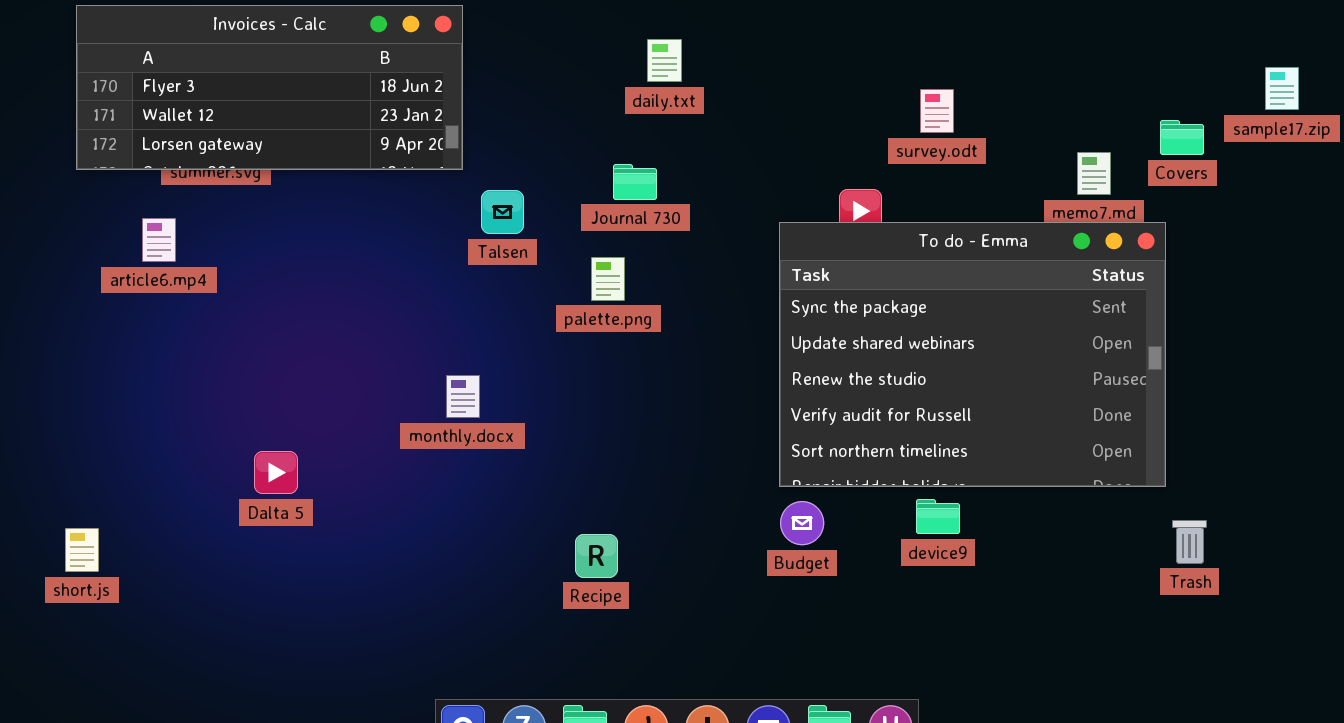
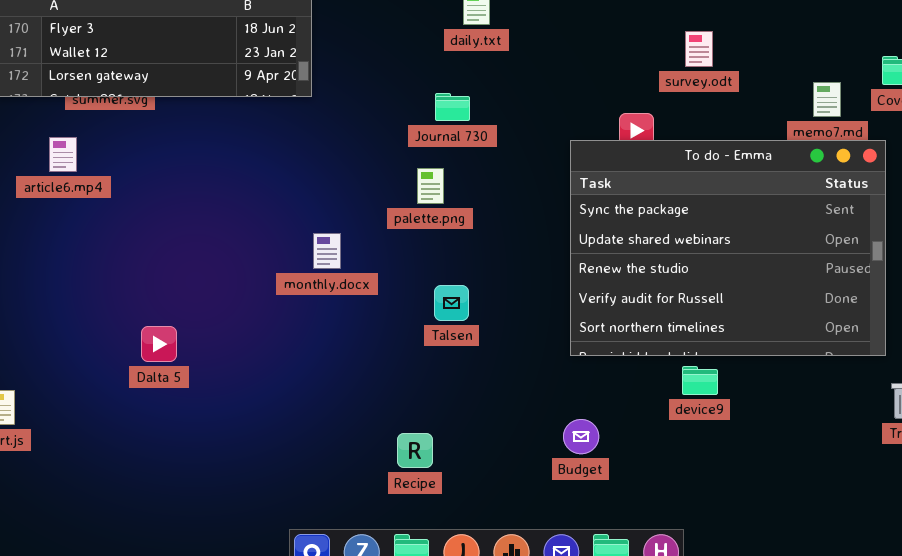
Talsen: [481,190,524,234] -> [434,285,469,321], moved
monthly.docx: [446,375,480,418] -> [313,233,341,269], moved
Budget: [780,501,824,545] -> [563,419,599,454], moved
Recipe: [575,534,618,578] -> [397,433,433,468], moved

